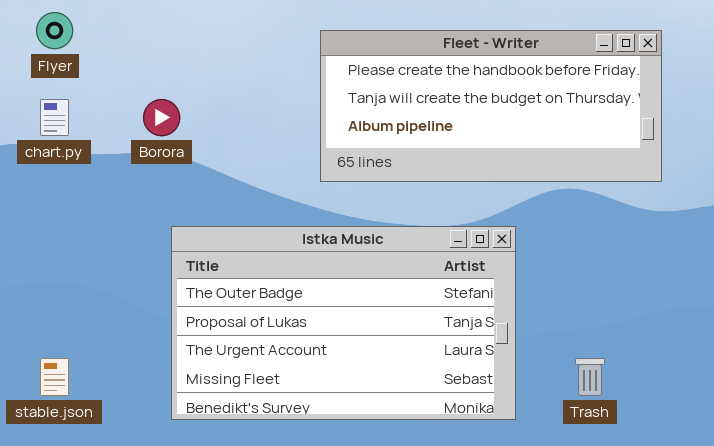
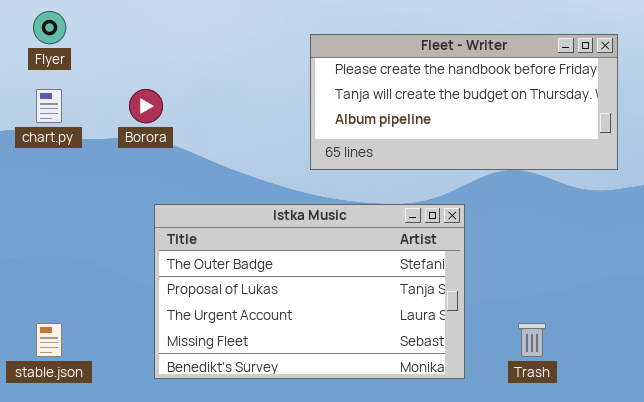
Fleet - Writer: [320,30,662,182] -> [310,34,618,170], moved

